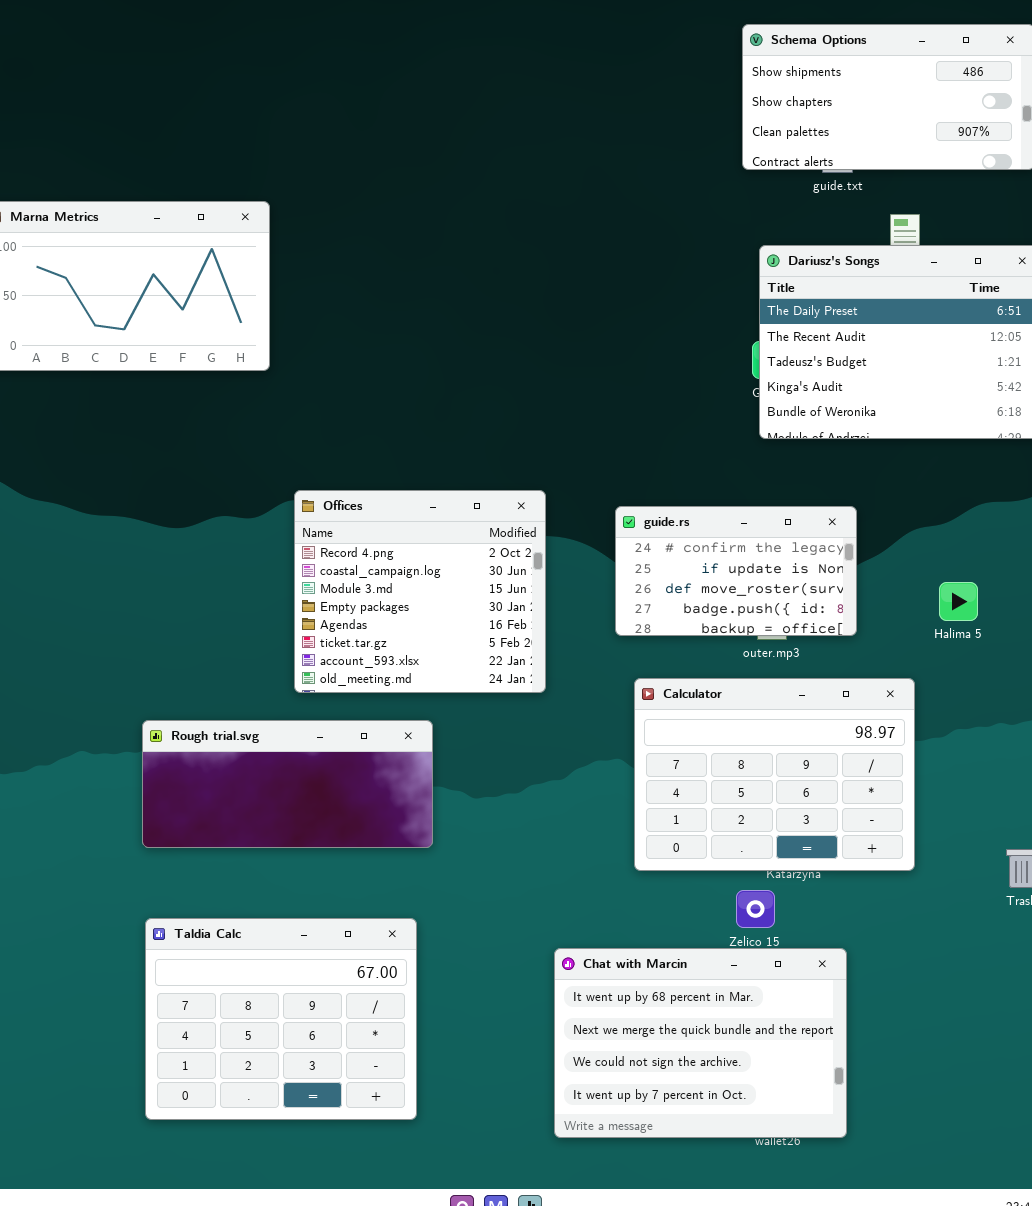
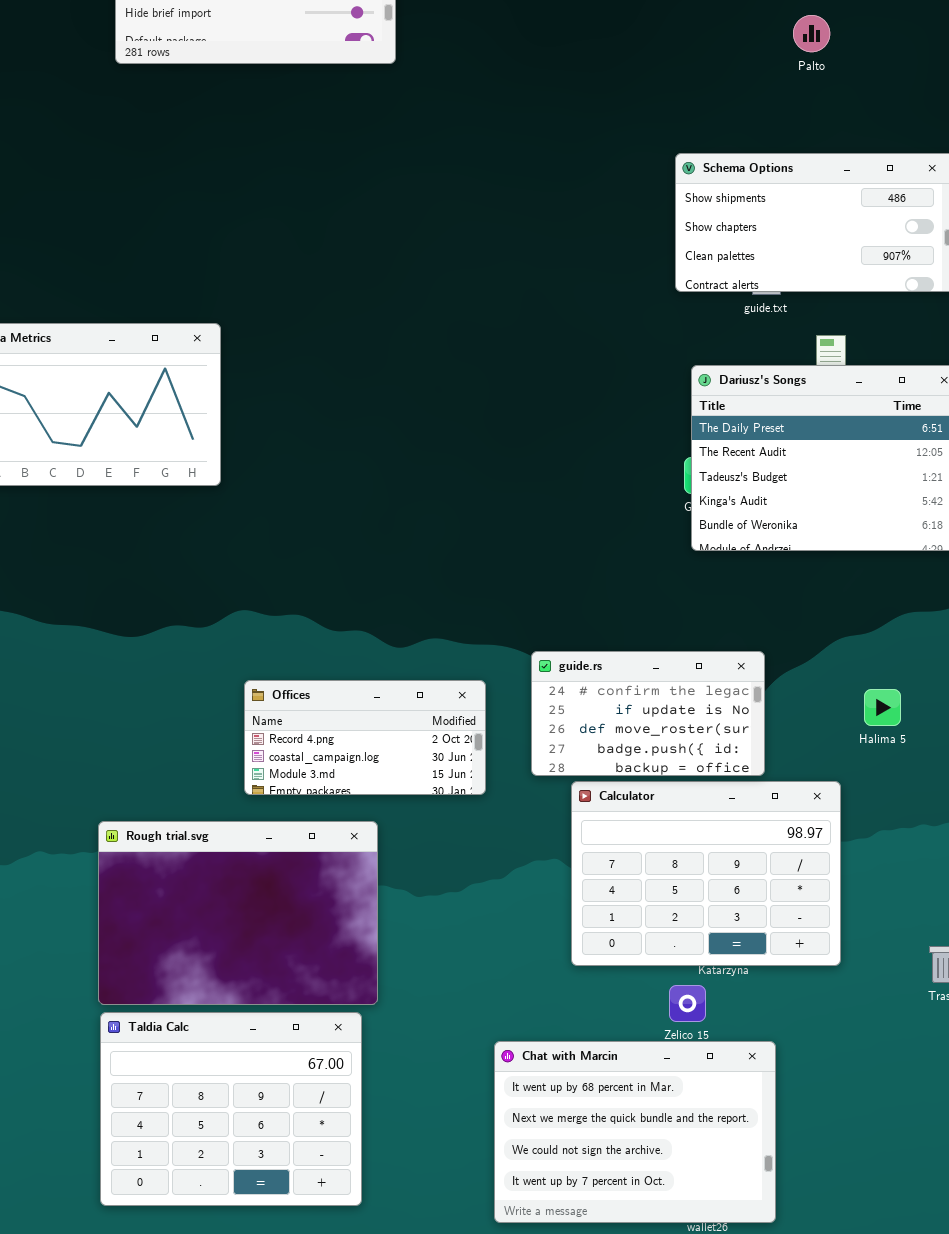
Offices: [294,490,546,693] -> [244,680,486,795], resized
guide.rs: [615,506,857,636] -> [531,651,765,776], moved
Rough trial.svg: [142,720,433,848] -> [98,821,378,1005], resized

